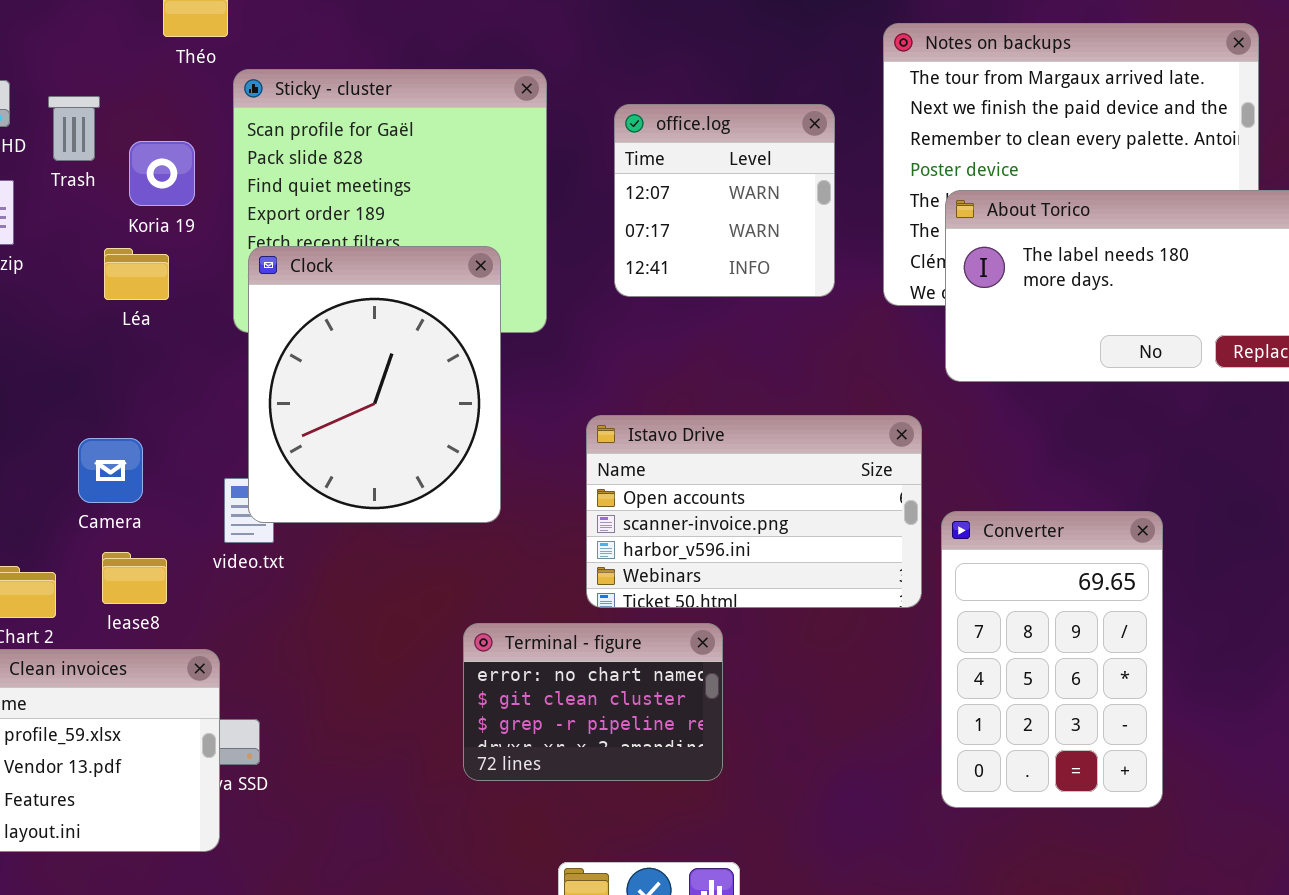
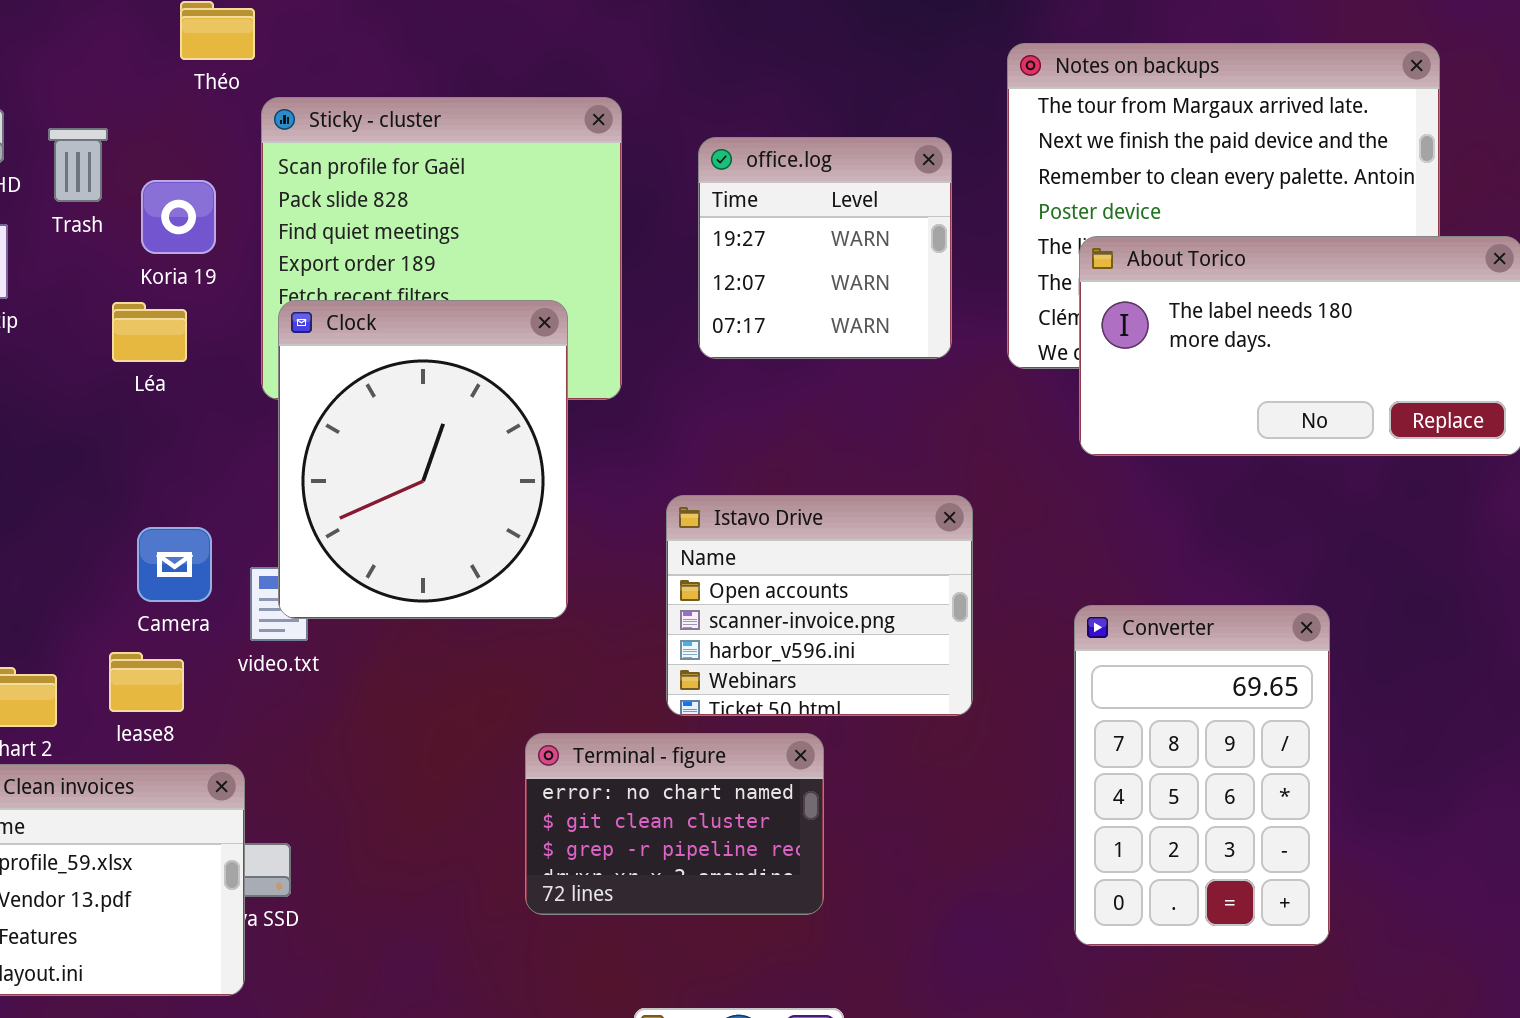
office.log: [614,104,835,297] -> [698,137,952,359], scrolled up 1 row
Istavo Drive: [586,415,922,608] -> [666,495,973,716], resized
Camera: [78,438,143,503] -> [137,527,212,602], moved

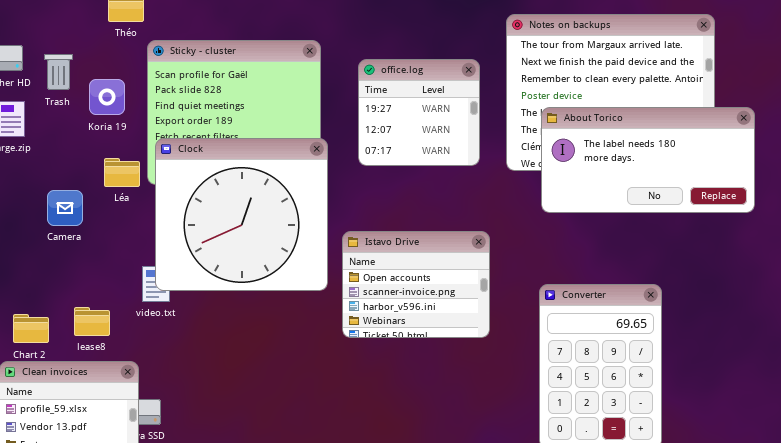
Clock: [278,300,568,619] -> [155,138,328,291], resized
Léa: [112,302,187,362] -> [104,158,140,187], moved
Camera: [137,527,212,602] -> [47,190,83,226], moved
Terminal - figure: [525,733,824,915] -> none, closed

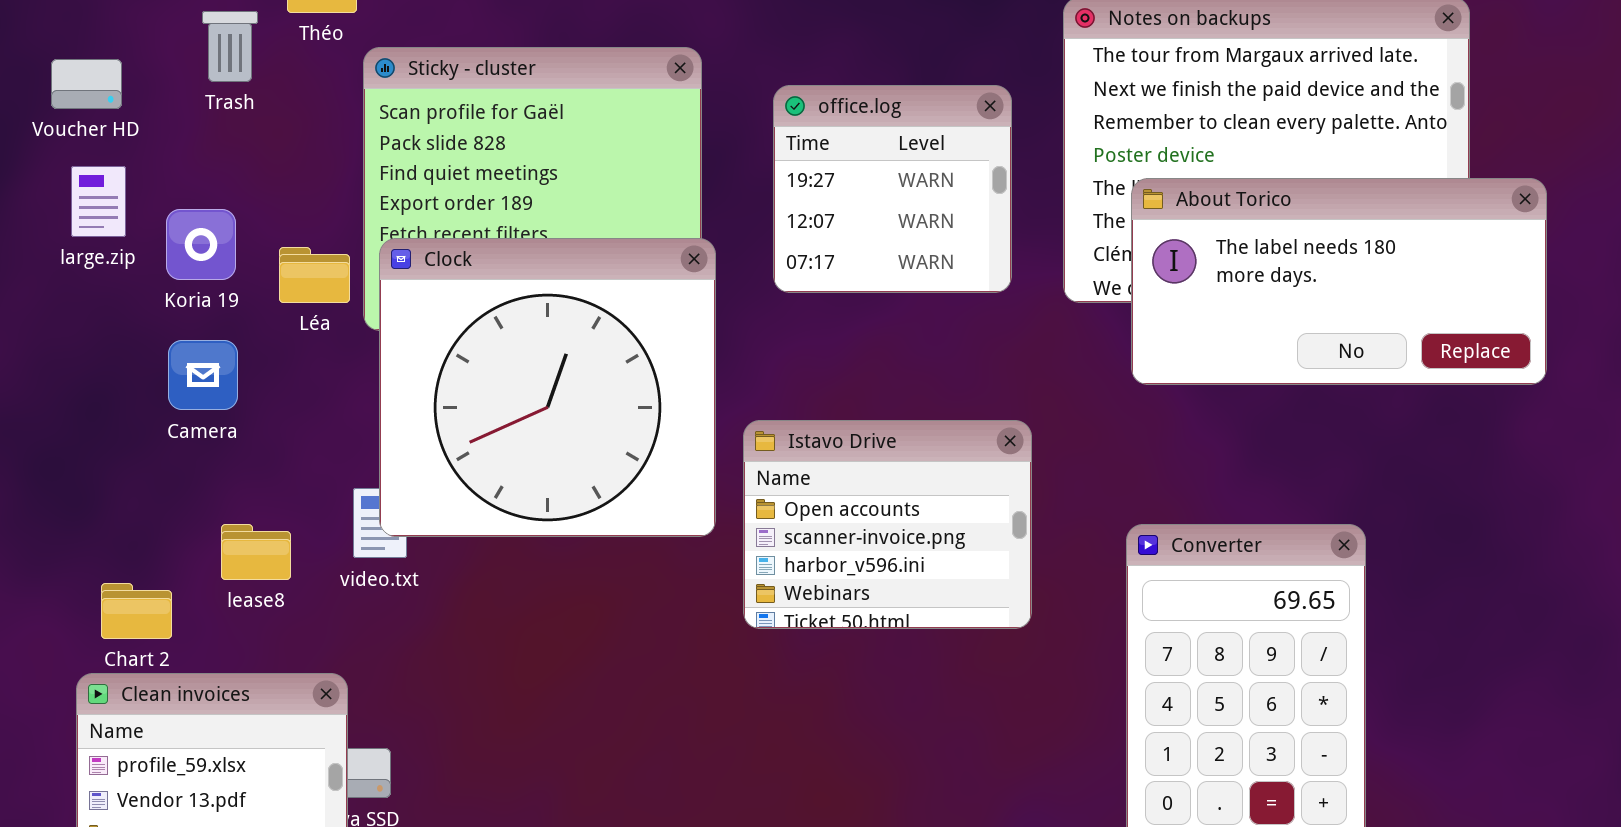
Trash: [44,54,73,90] -> [202,11,258,82], moved
Koria 19: [89,79,125,115] -> [166,209,236,280], moved
Léa: [104,158,140,187] -> [279,247,350,303], moved
lease8: [74,307,110,336] -> [221,524,291,580], moved

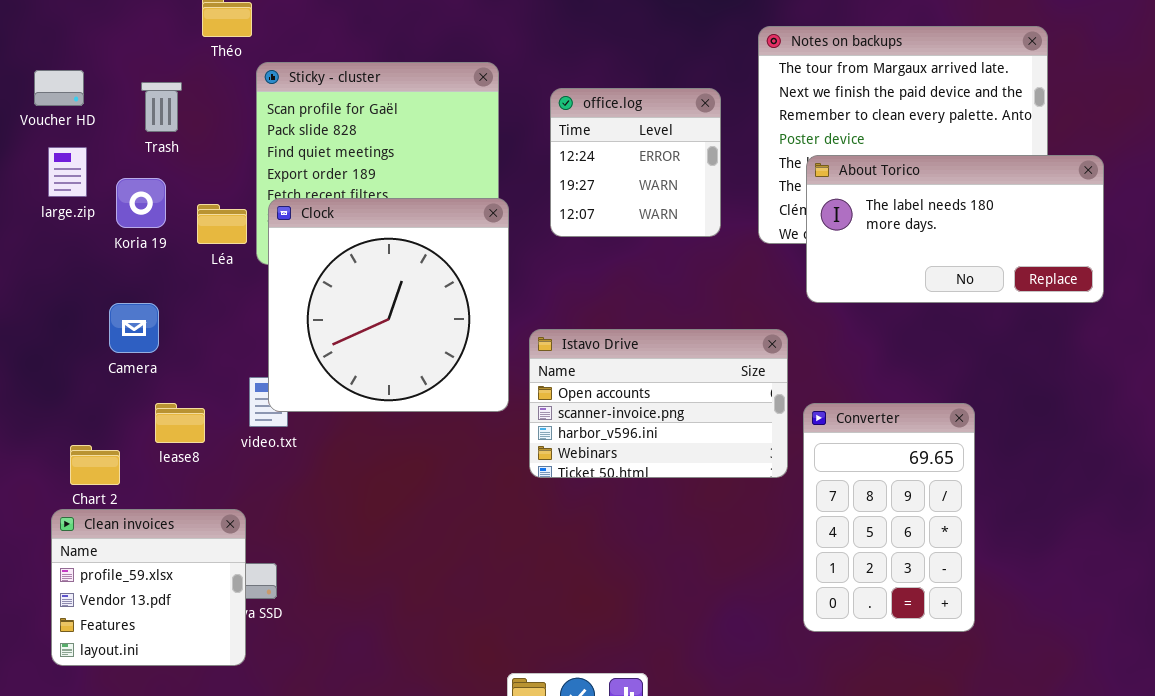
Trash: [202,11,258,82] -> [141,82,182,132], moved
office.log: [773,85,1012,293] -> [550,88,721,237], scrolled up 1 row
Camera: [168,340,238,410] -> [109,303,159,353], moved
Istavo Drive: [743,420,1032,629] -> [529,329,788,478], resized

